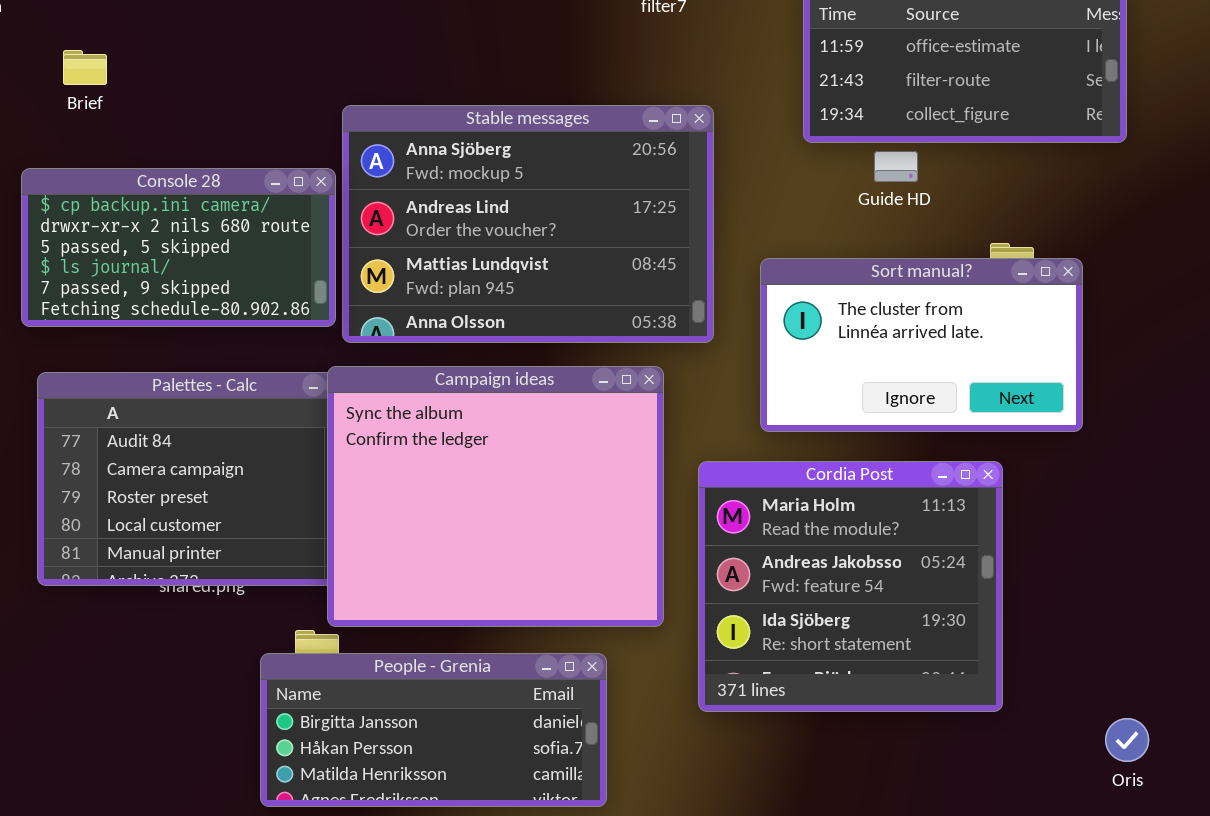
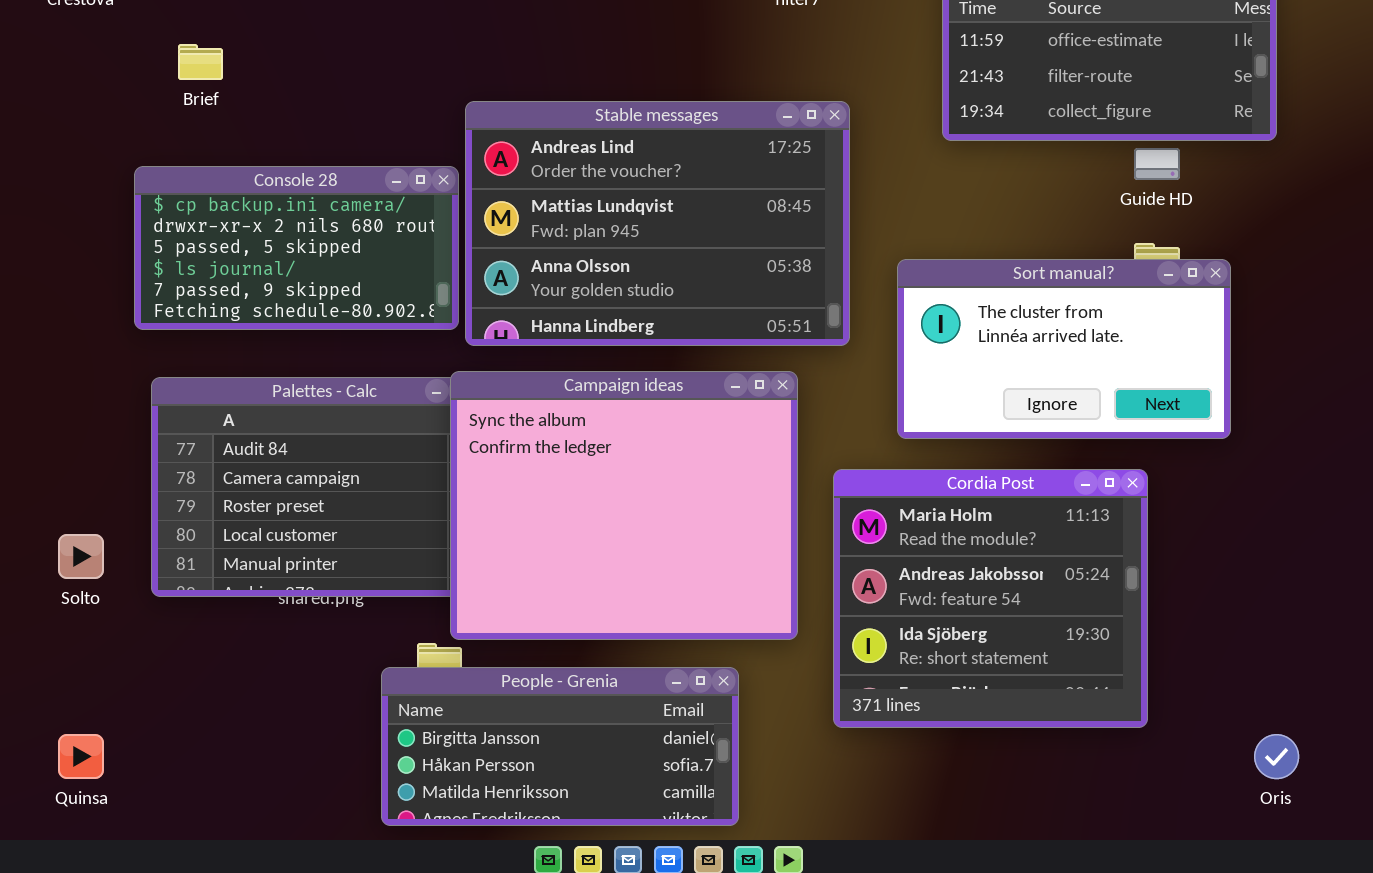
Stable messages: [342,105,714,343] -> [465,101,850,346], scrolled down 1 row
Guide HD: [874,151,918,182] -> [1134,148,1180,180], moved

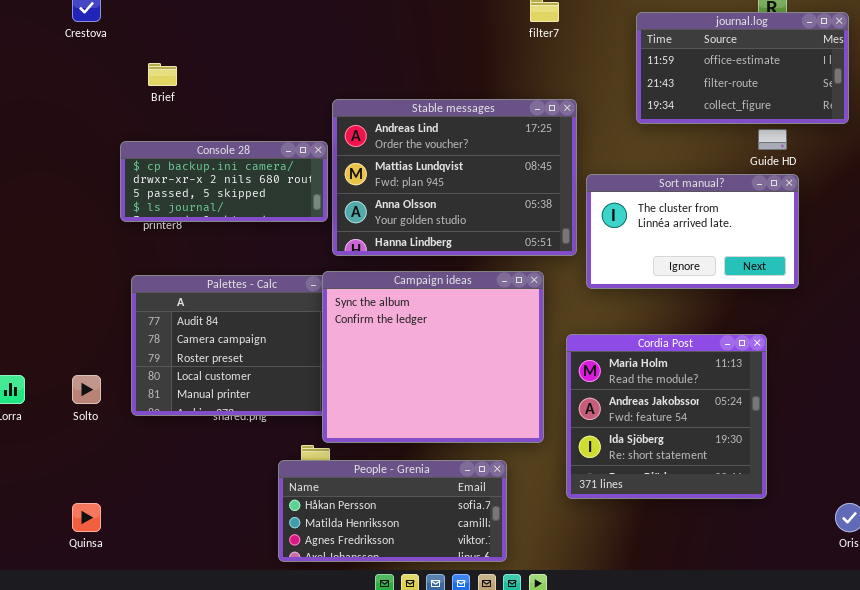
Console 28: [134,166,459,330] -> [120,141,328,222], resized
Sort manual?: [897,259,1231,439] -> [586,174,799,289], moved
People - Grenia: [381,667,739,826] -> [278,460,507,562], scrolled down 1 row

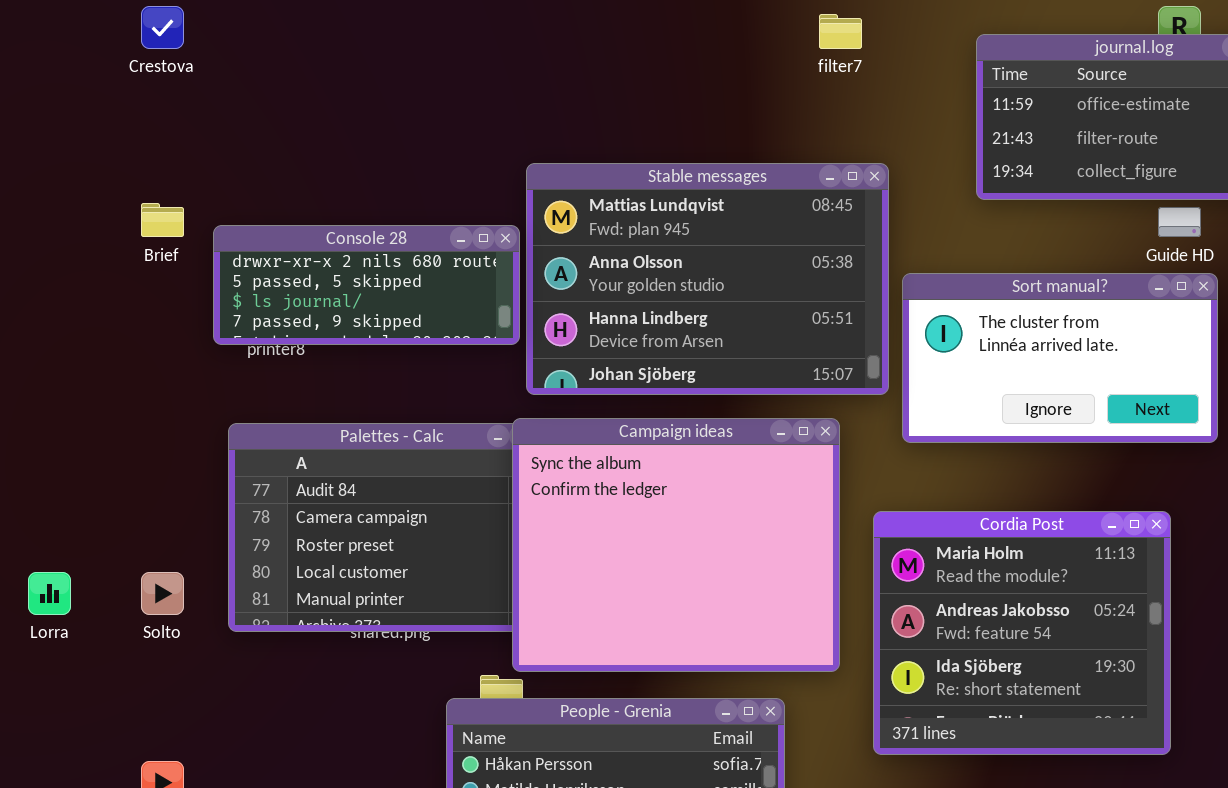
Brief: [148,63,177,86] -> [141,203,184,237], moved
Stable messages: [332,99,577,256] -> [526,163,889,395], scrolled down 1 row
Console 28: [120,141,328,222] -> [213,225,520,345], scrolled down 1 row

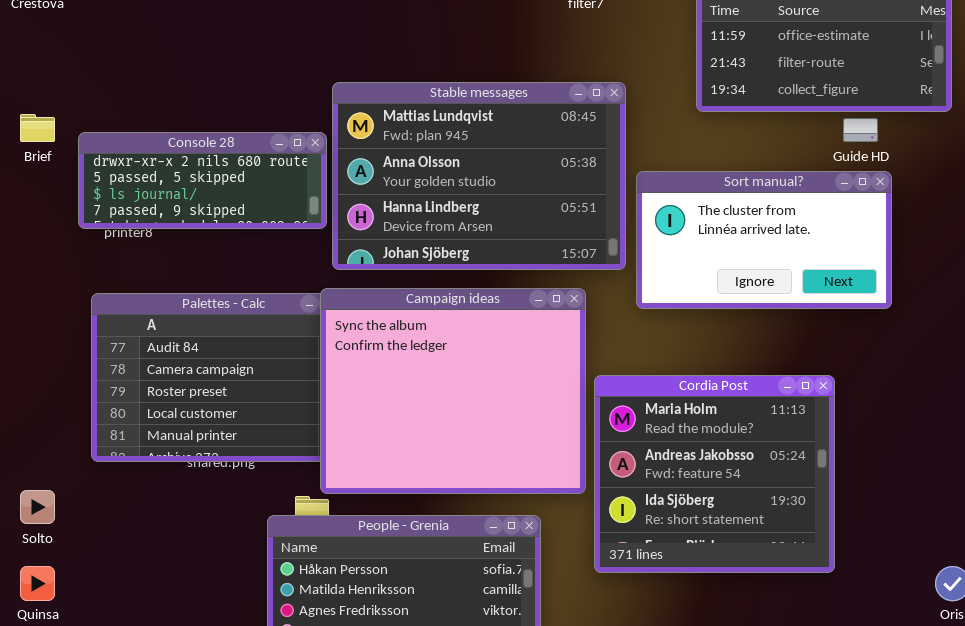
Cordia Post: [873,511,1171,755] -> [594,375,835,573], moved
Solto: [141,572,184,615] -> [20,490,55,524], moved

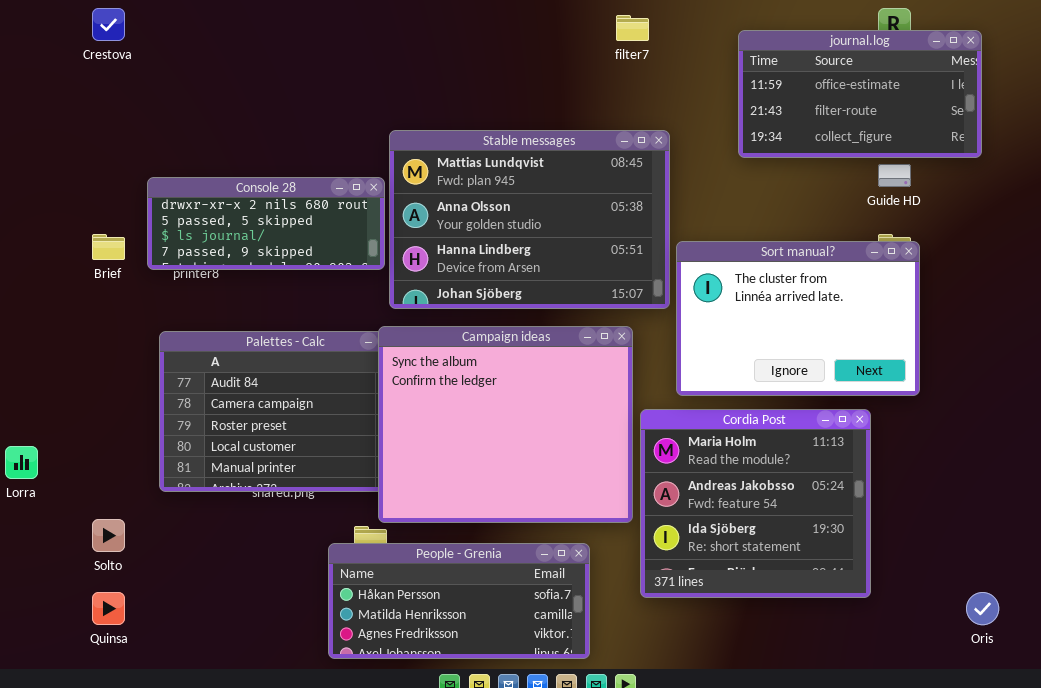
Brief: [20,114,55,142] -> [92,234,125,260], moved
Sort manual?: [636,171,892,309] -> [676,241,920,396], moved, resized

